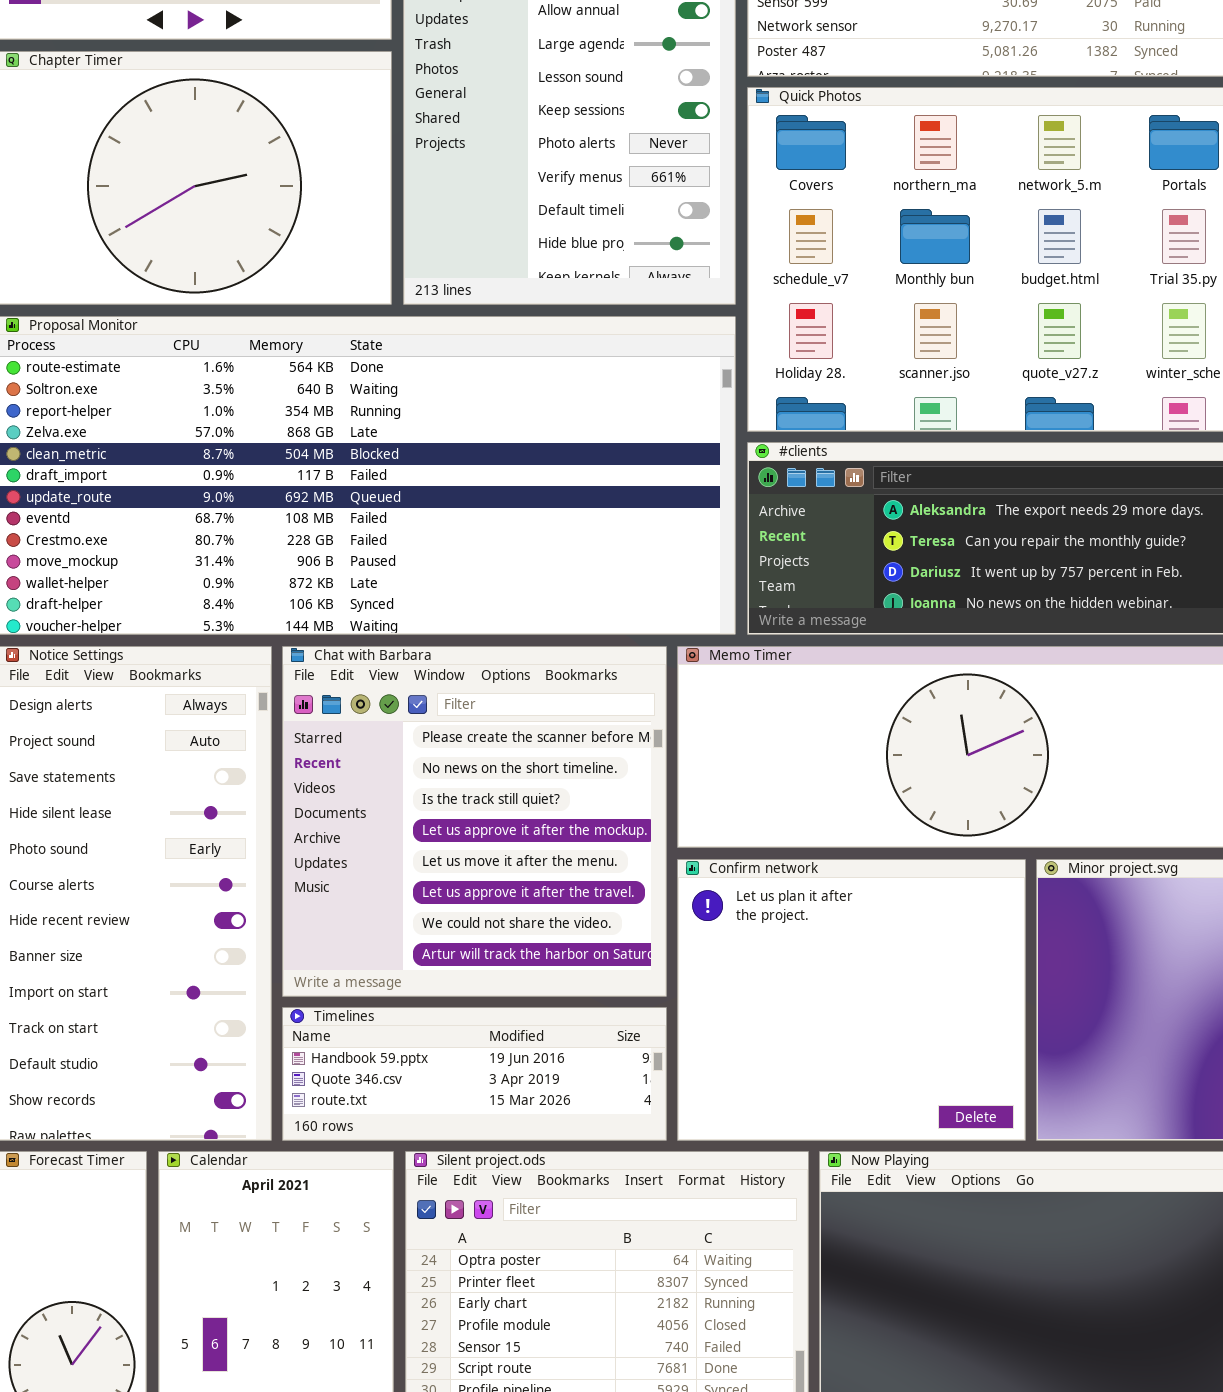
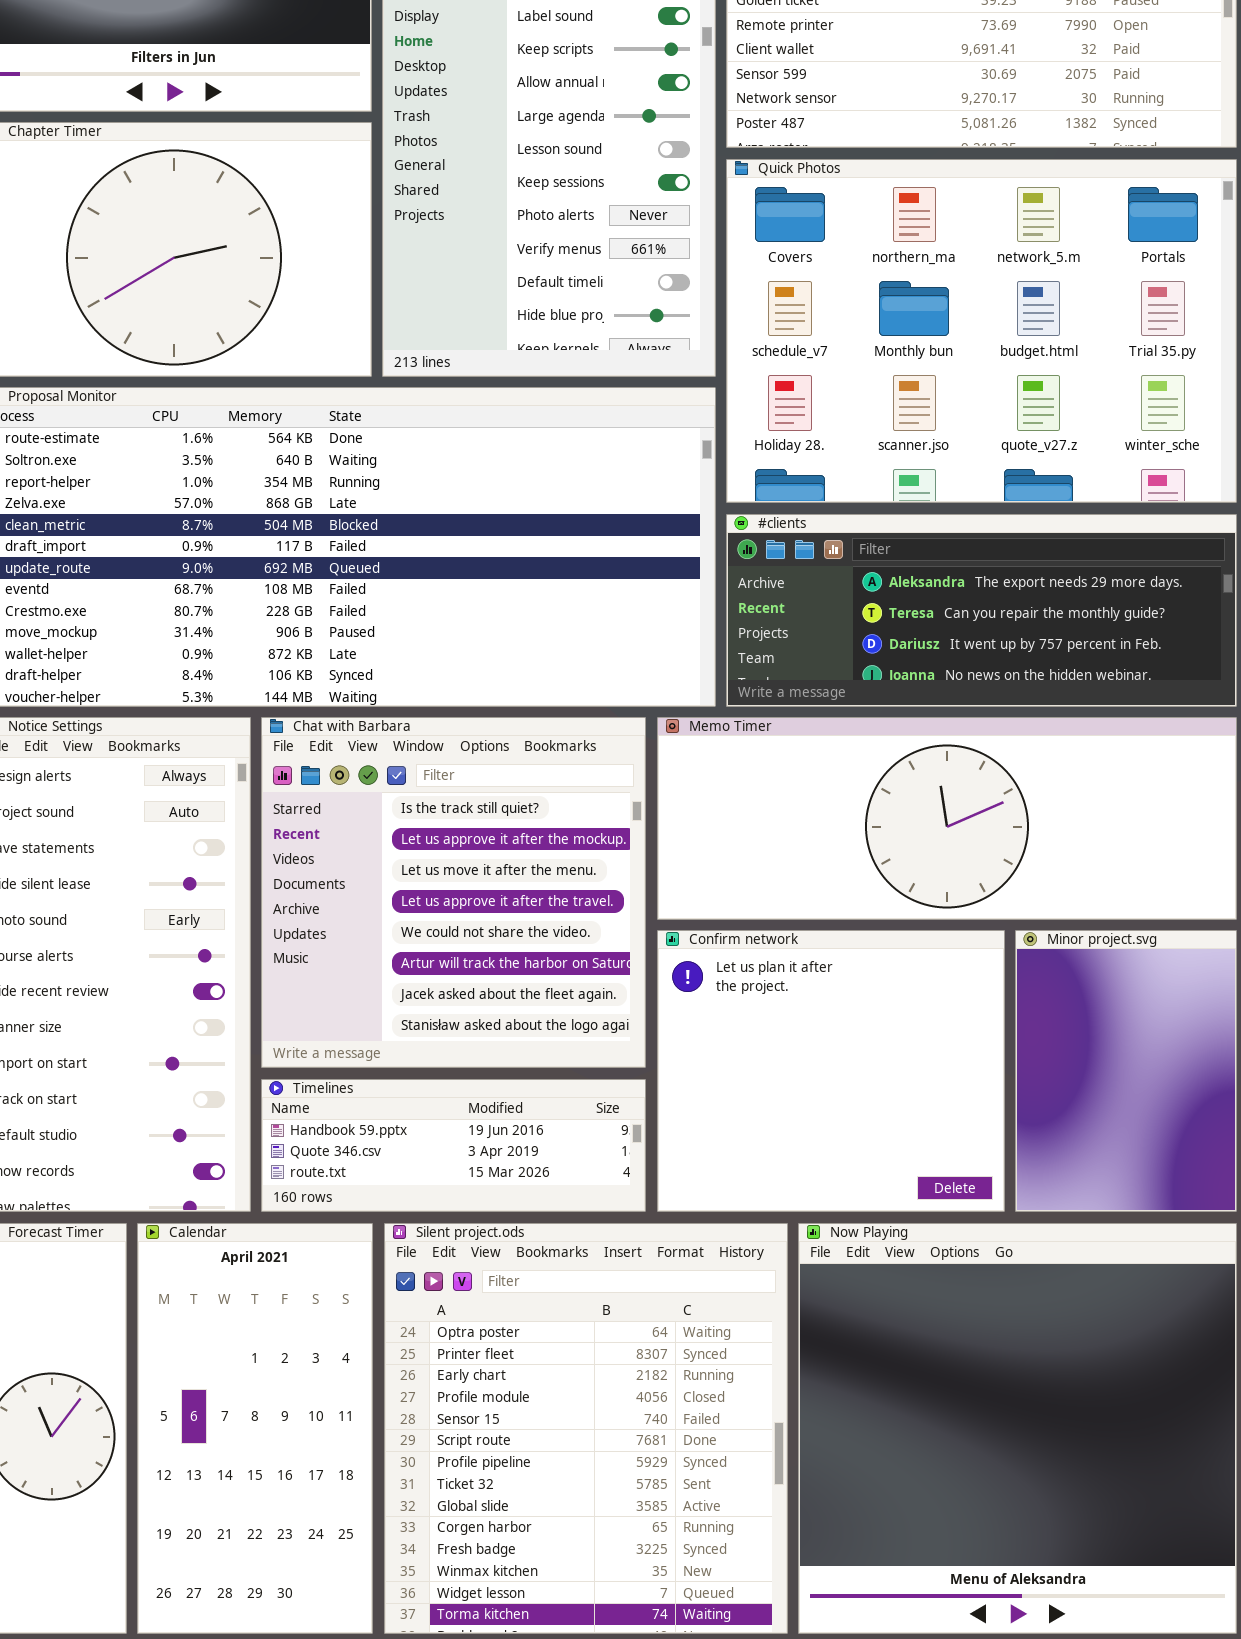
Chat with Barbara: [282,646,667,997] -> [261,717,646,1068], scrolled down 2 rows

